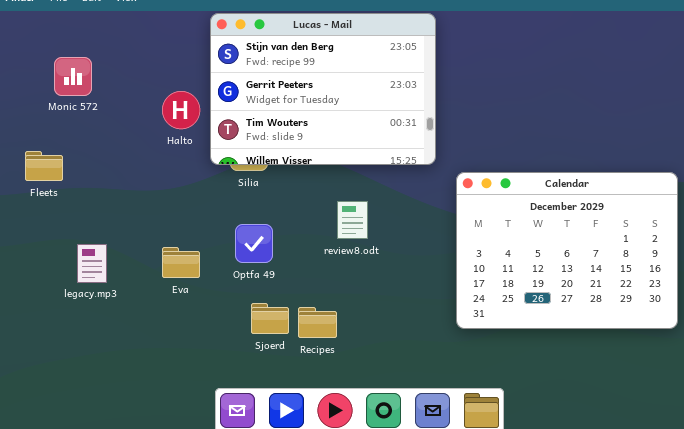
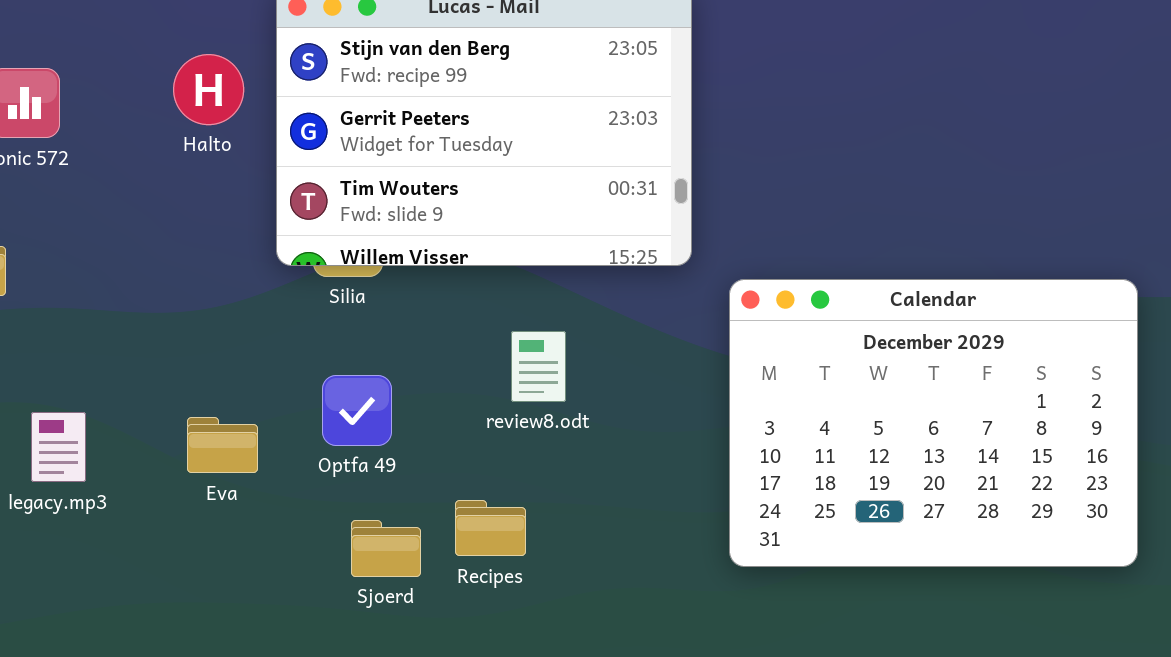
Halto: [162,91,200,129] -> [173,54,244,125], moved
Recipes: [298,307,337,338] -> [455,500,526,556], moved

